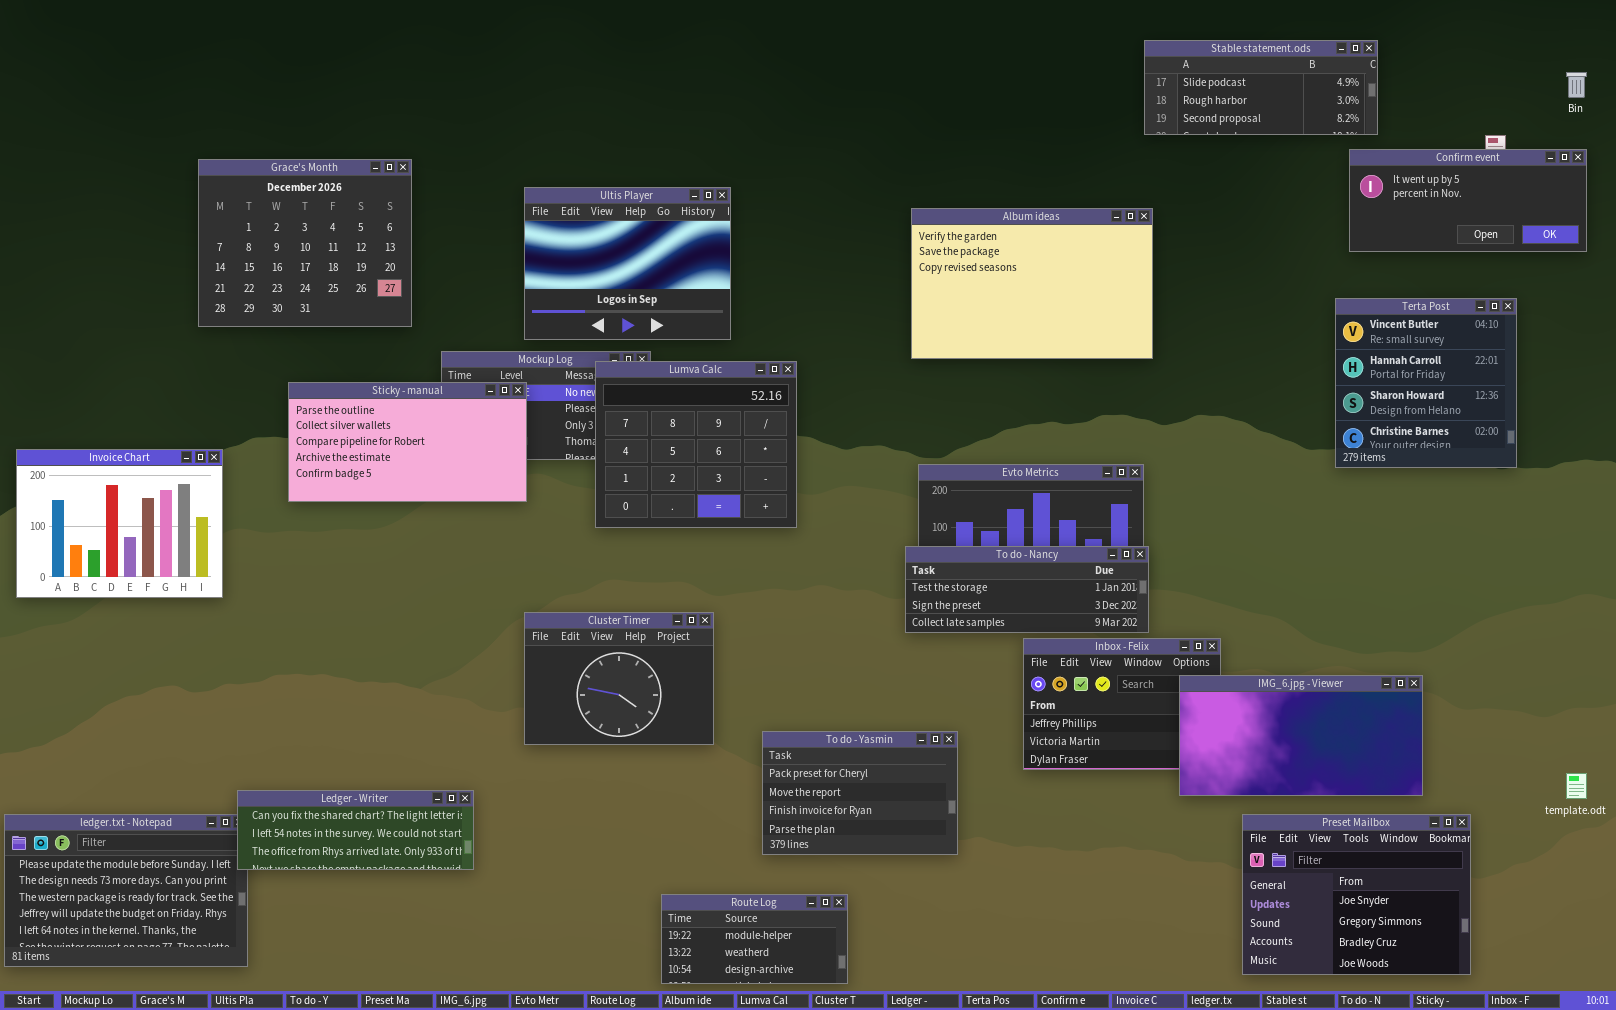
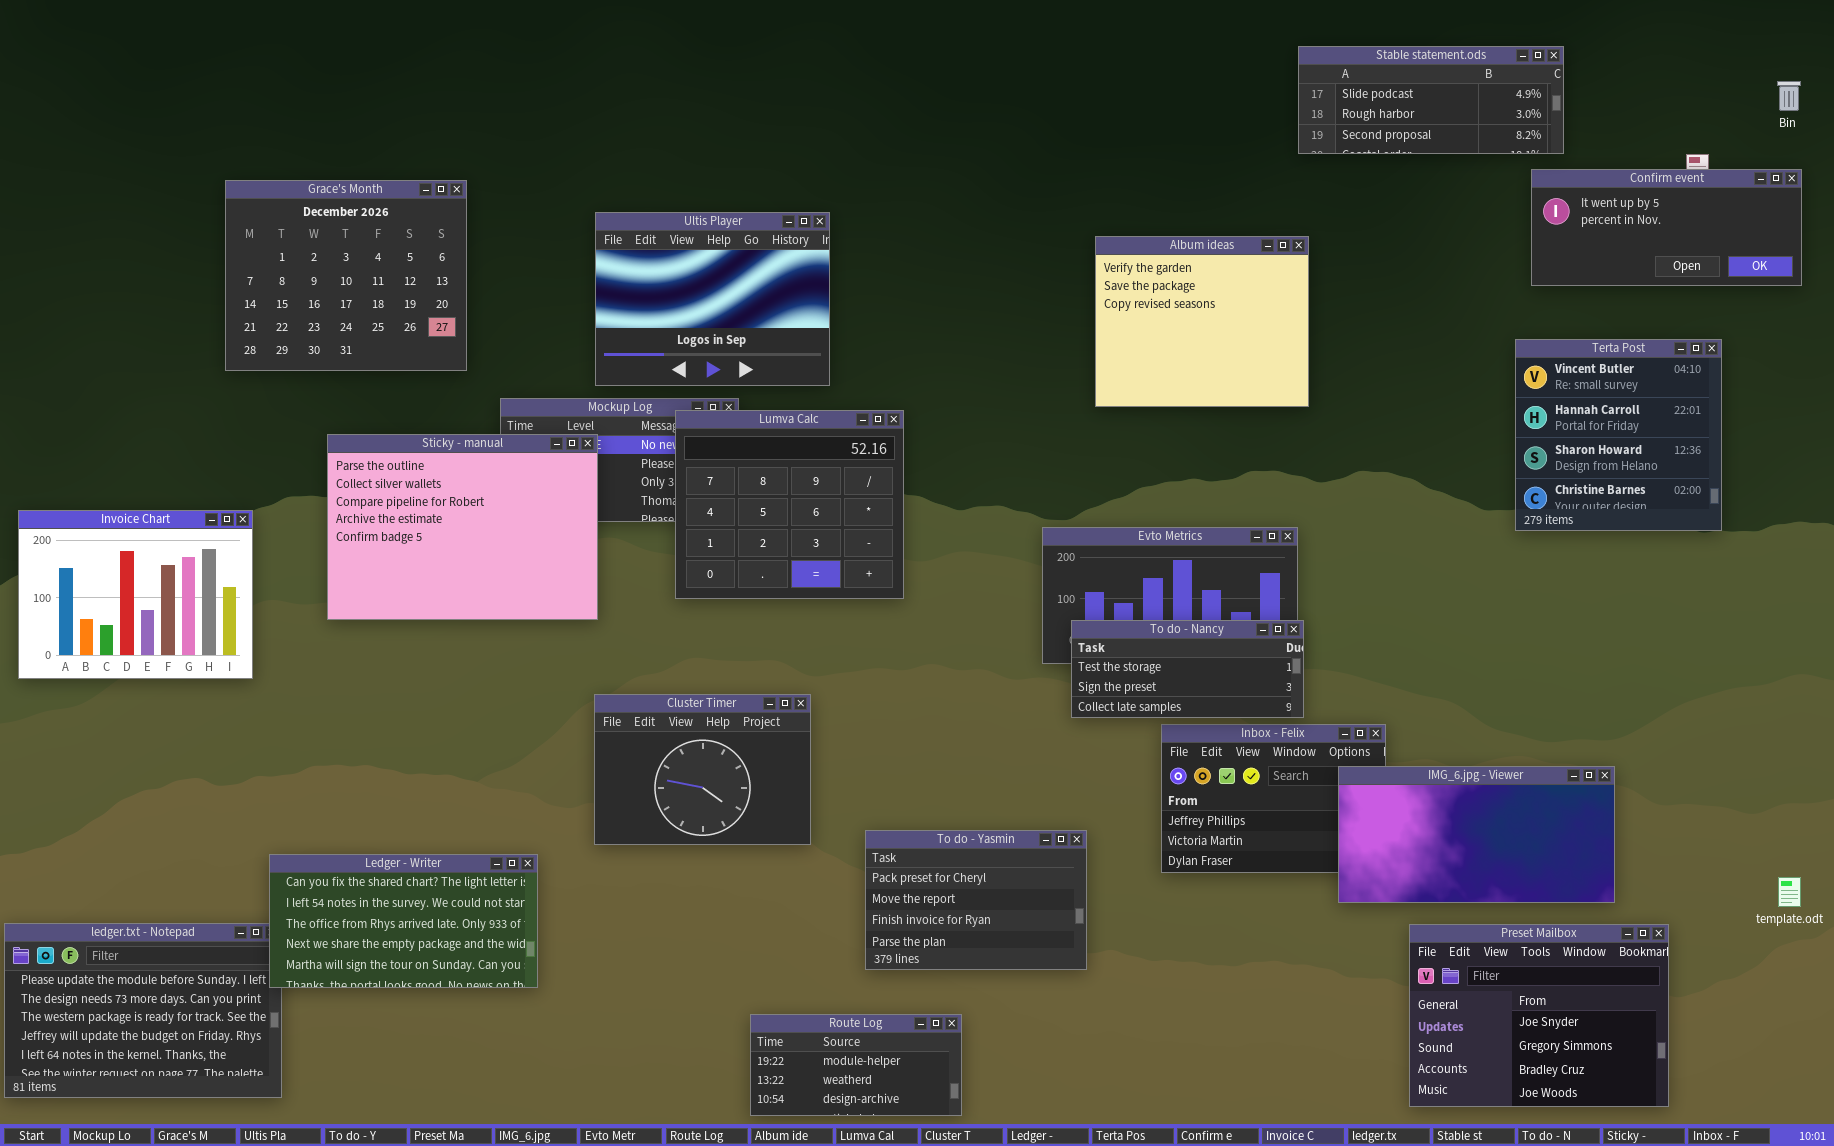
Album ideas: [911,208,1153,359] -> [1095,236,1309,407], resized
Sticky - manual: [288,382,527,502] -> [327,434,598,620], resized
To do - Nancy: [905,546,1149,633] -> [1071,620,1304,718], resized
Ledger - Writer: [237,790,474,870] -> [269,854,538,988], resized

